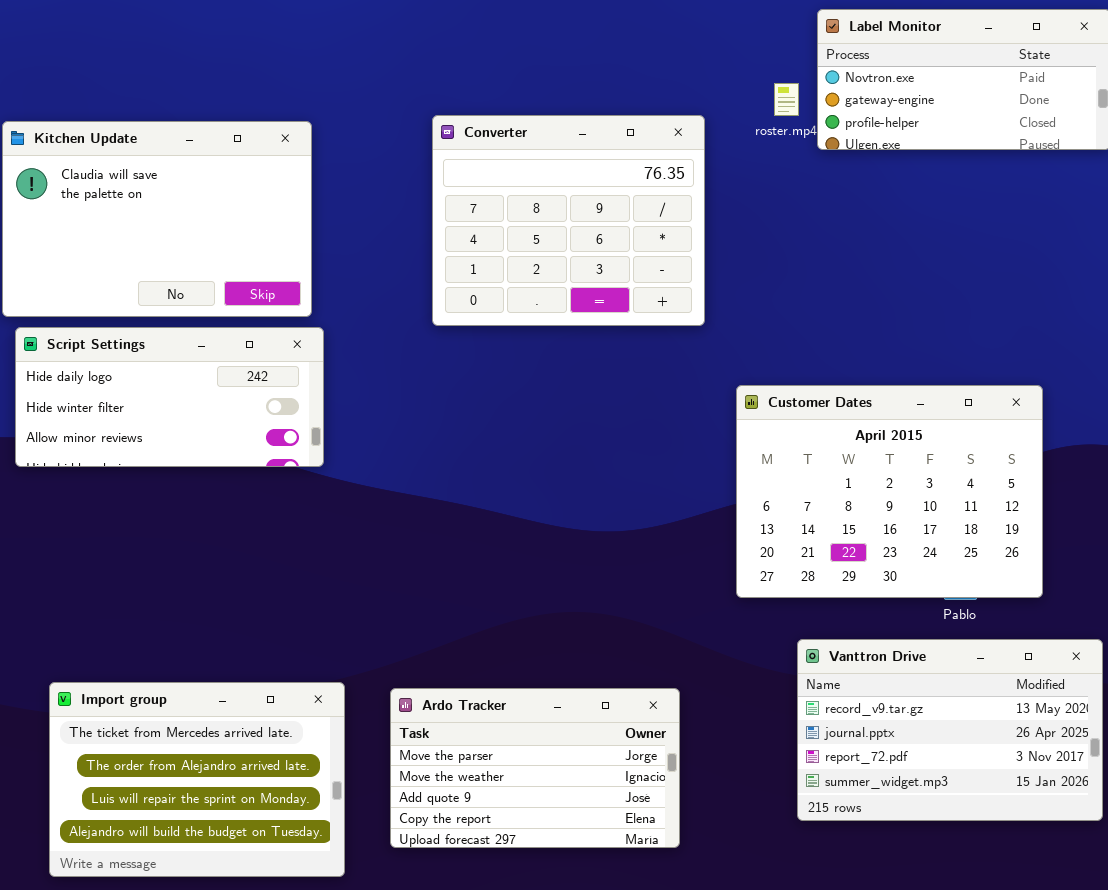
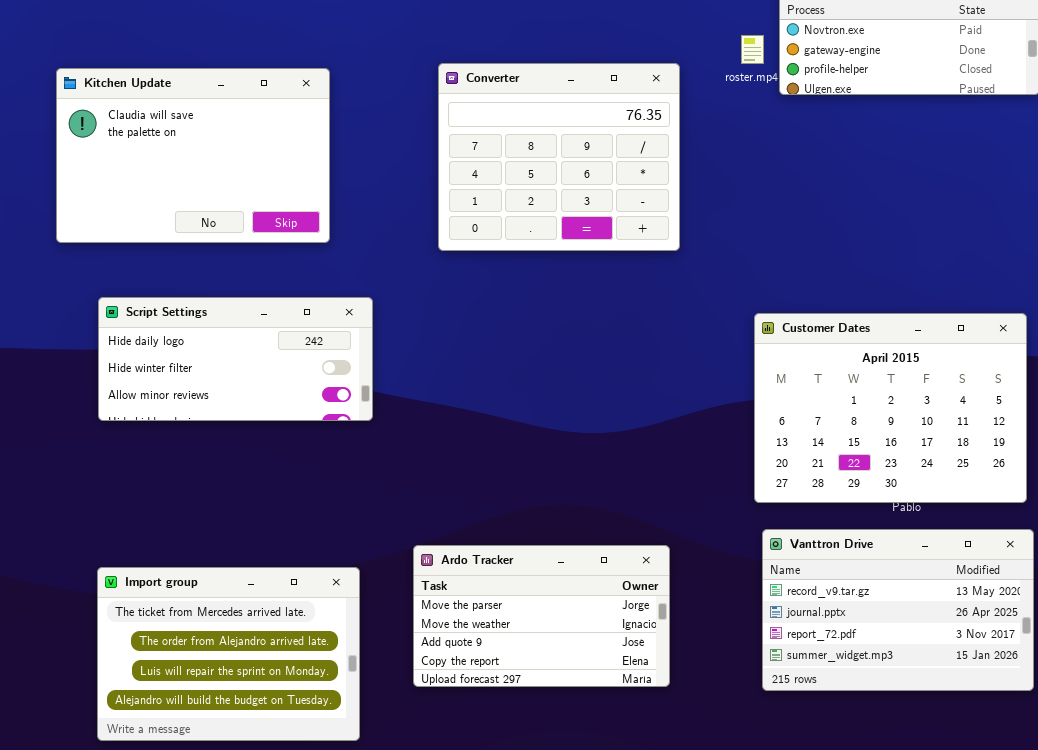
Script Settings: [15,327,324,467] -> [98,297,373,421], moved
Customer Dates: [736,385,1043,598] -> [754,313,1027,503], moved
Ardo Tracker: [390,688,680,848] -> [413,545,670,687], moved

